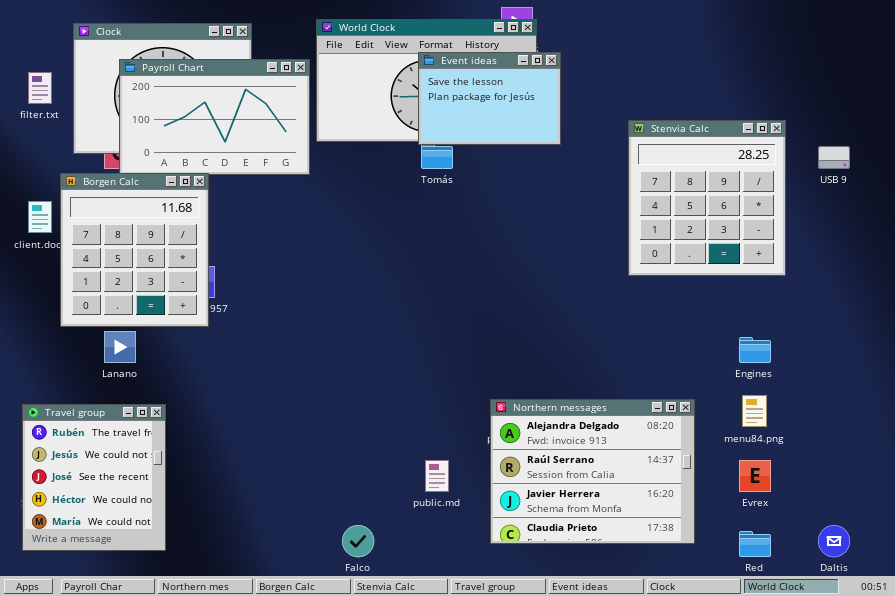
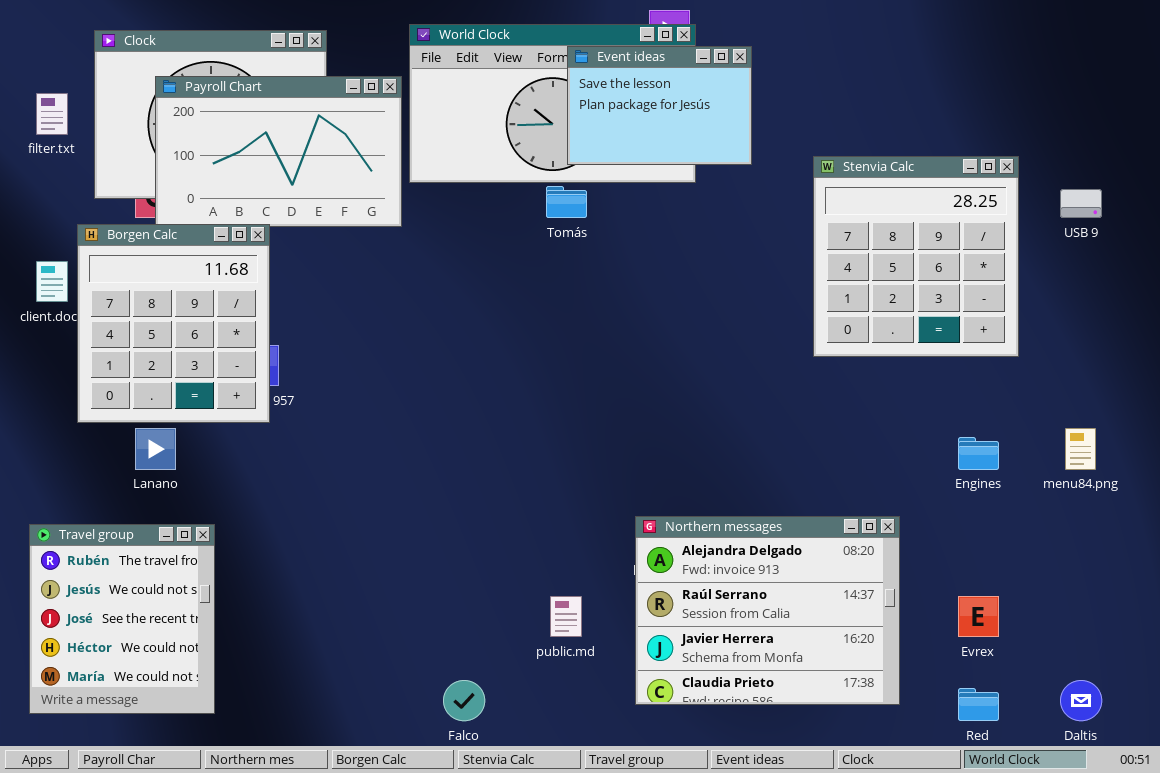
Event ideas: [418,52,561,145] -> [567,46,752,165], moved
menu84.png: [742,395,767,427] -> [1065,428,1096,470], moved

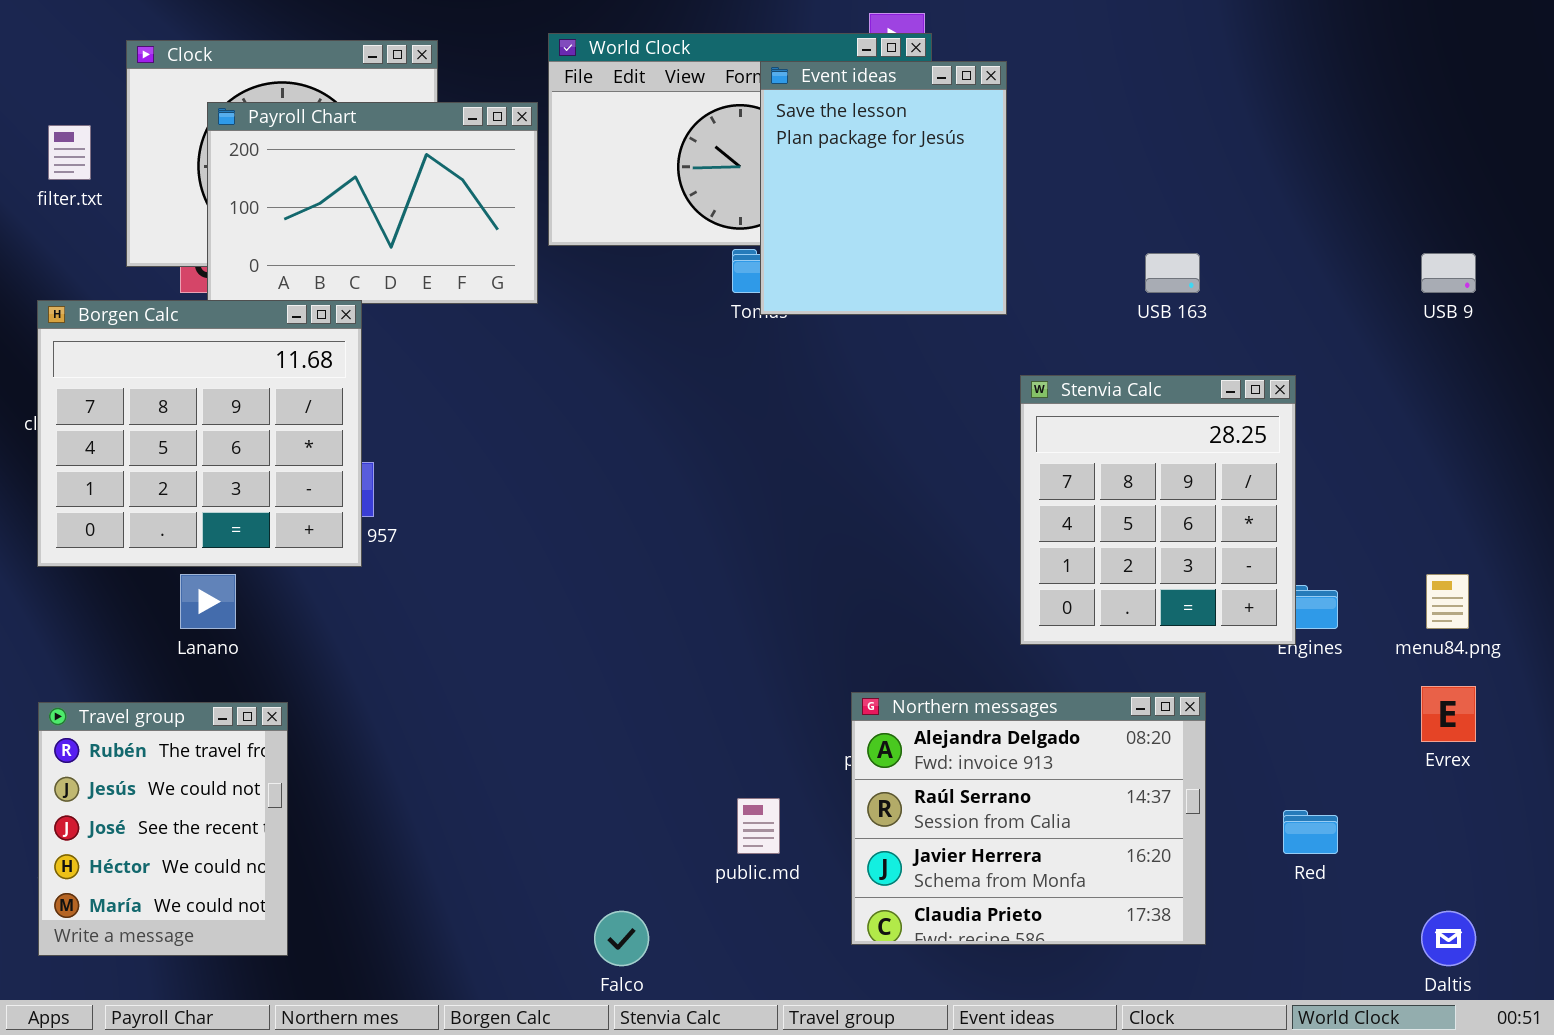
Event ideas: [567,46,752,165] -> [760,61,1007,315], resized
Stenvia Calc: [813,156,1019,357] -> [1020,375,1296,645], moved
Borgen Calc: [77,224,270,423] -> [37,300,362,567], resized
Evrex: [958,596,999,637] -> [1421,686,1476,742], moved
Red: [958,688,999,721] -> [1283,810,1338,854], moved

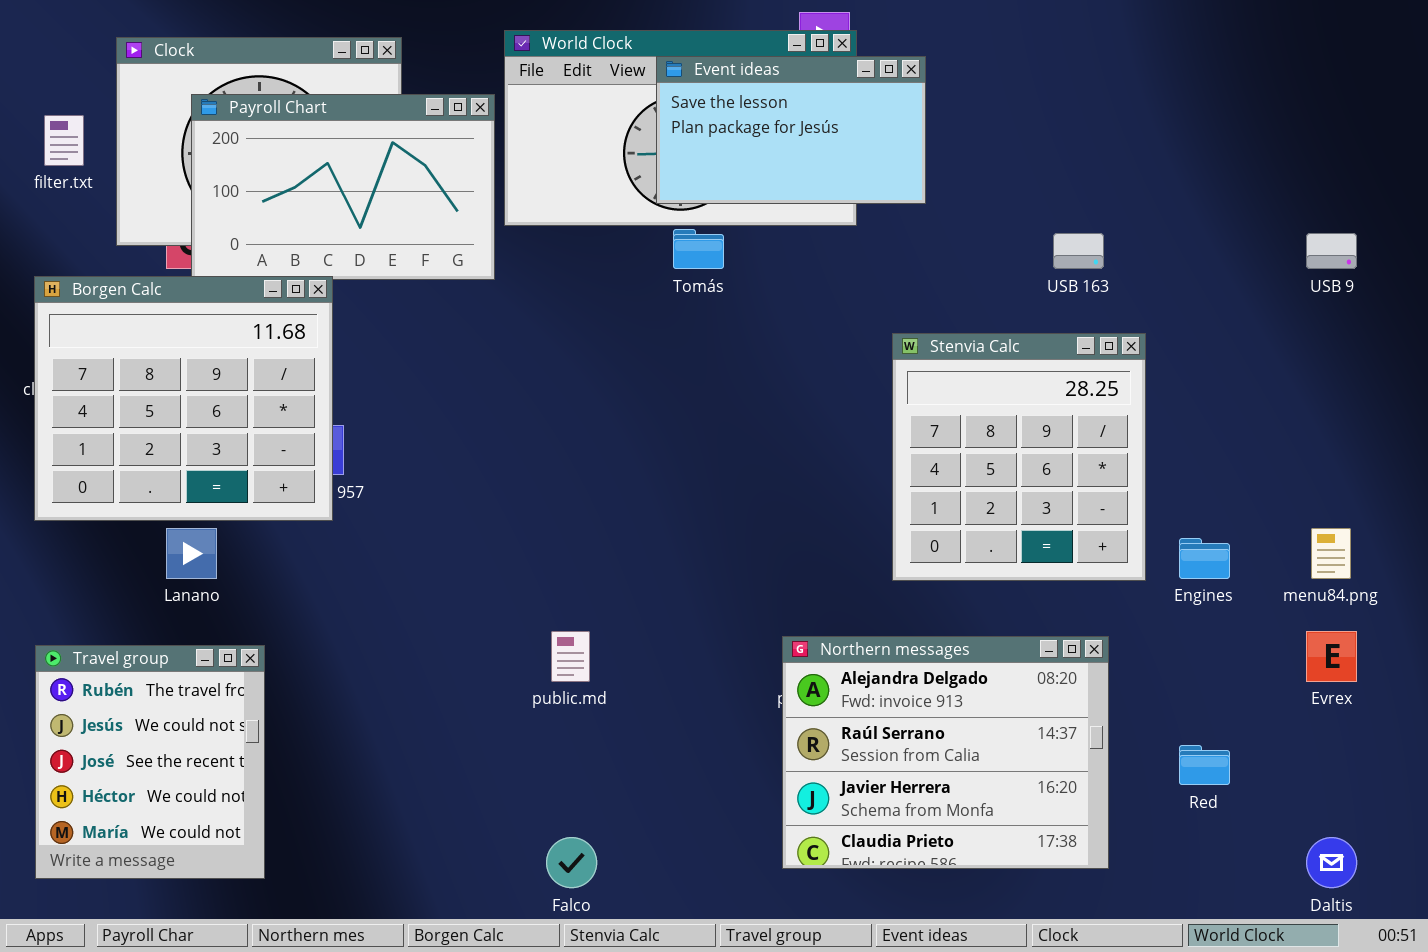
Event ideas: [760,61,1007,315] -> [656,56,926,204], resized
Stenvia Calc: [1020,375,1296,645] -> [892,333,1146,581], moved
public.md: [737,798,780,854] -> [551,631,590,682], moved

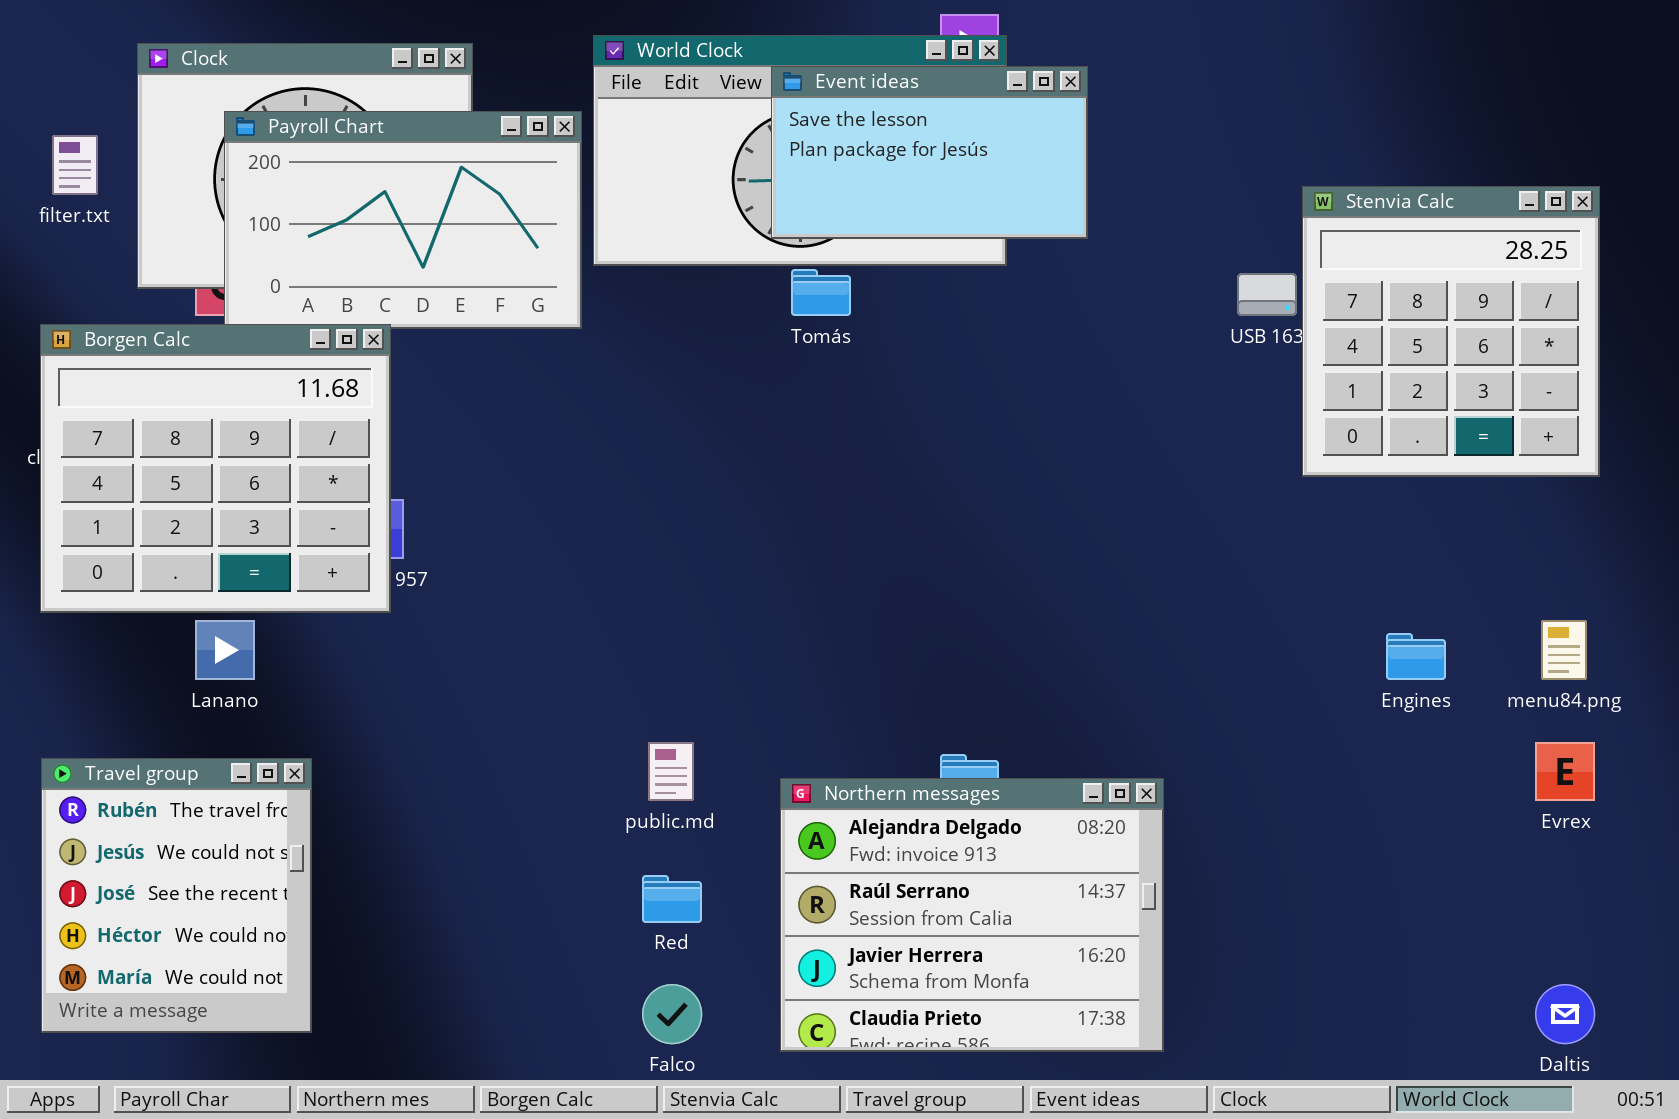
Stenvia Calc: [892,333,1146,581] -> [1302,186,1600,477], moved
Northern messages: [782,636,1109,869] -> [780,778,1164,1052], moved
Red: [1179,745,1230,785] -> [642,875,702,923], moved

